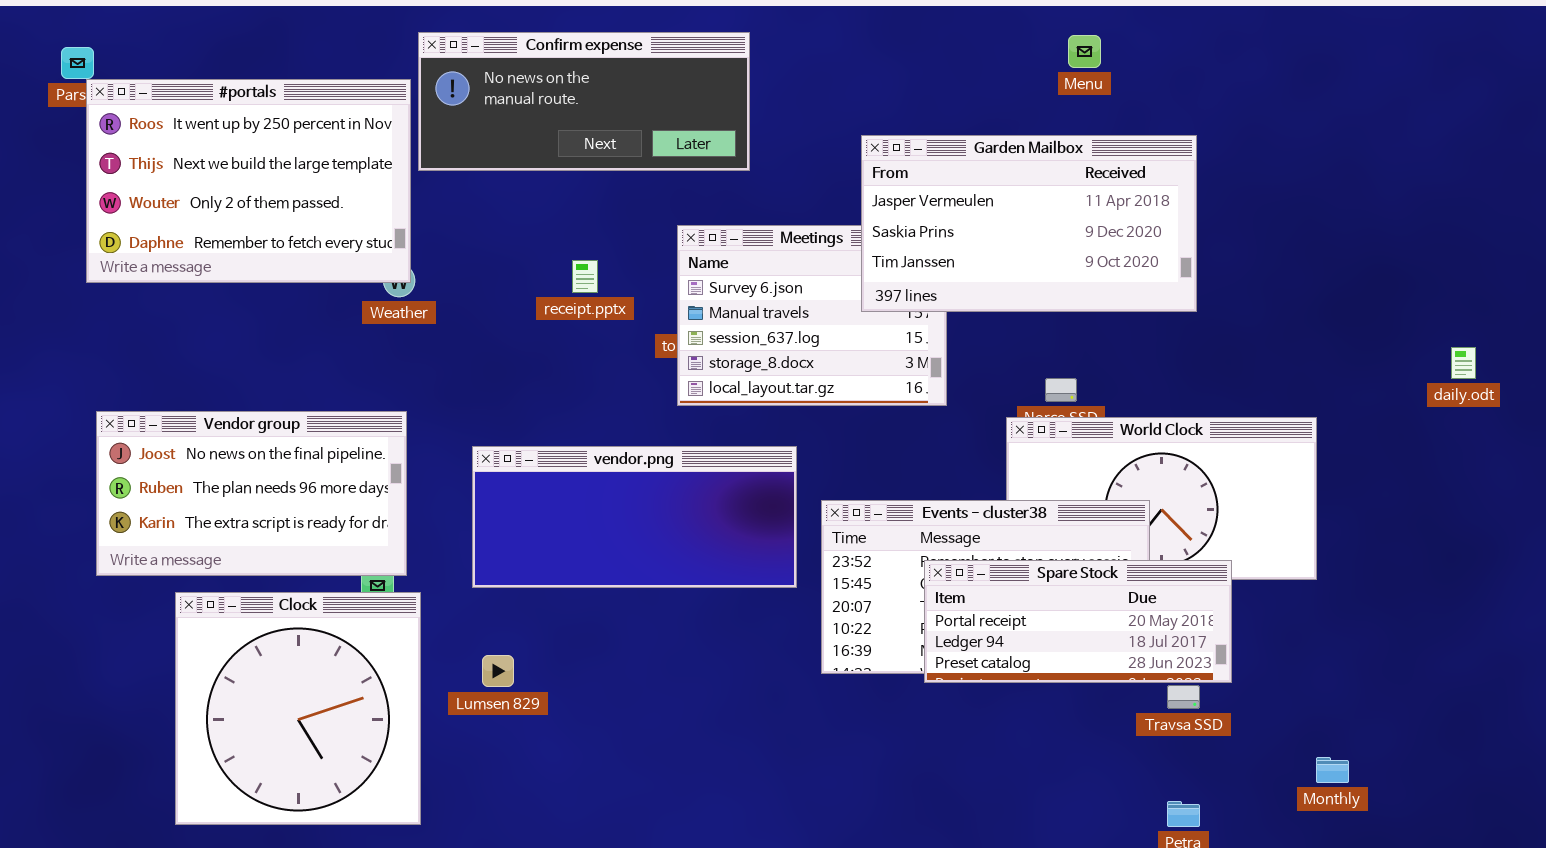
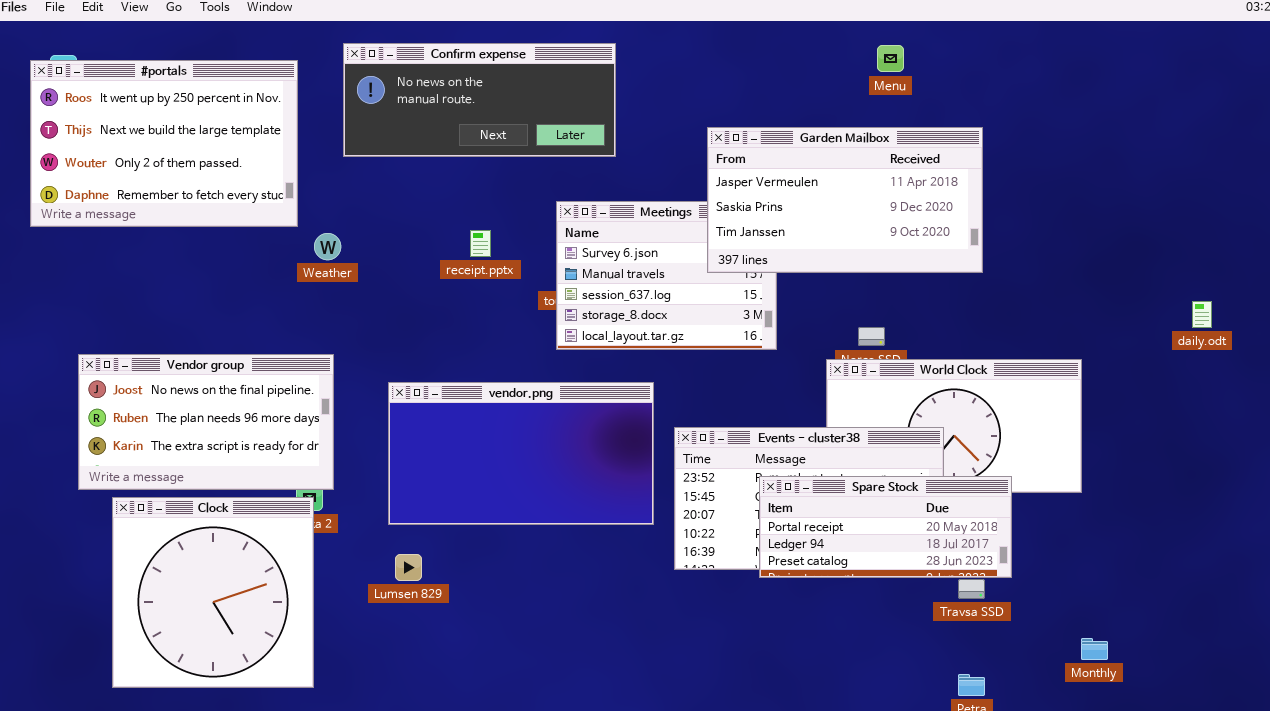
#portals: [86,79,411,283] -> [30,60,298,227], moved
vendor.png: [472,446,797,588] -> [388,382,654,525], resized
Clock: [175,592,421,825] -> [112,497,314,688], moved

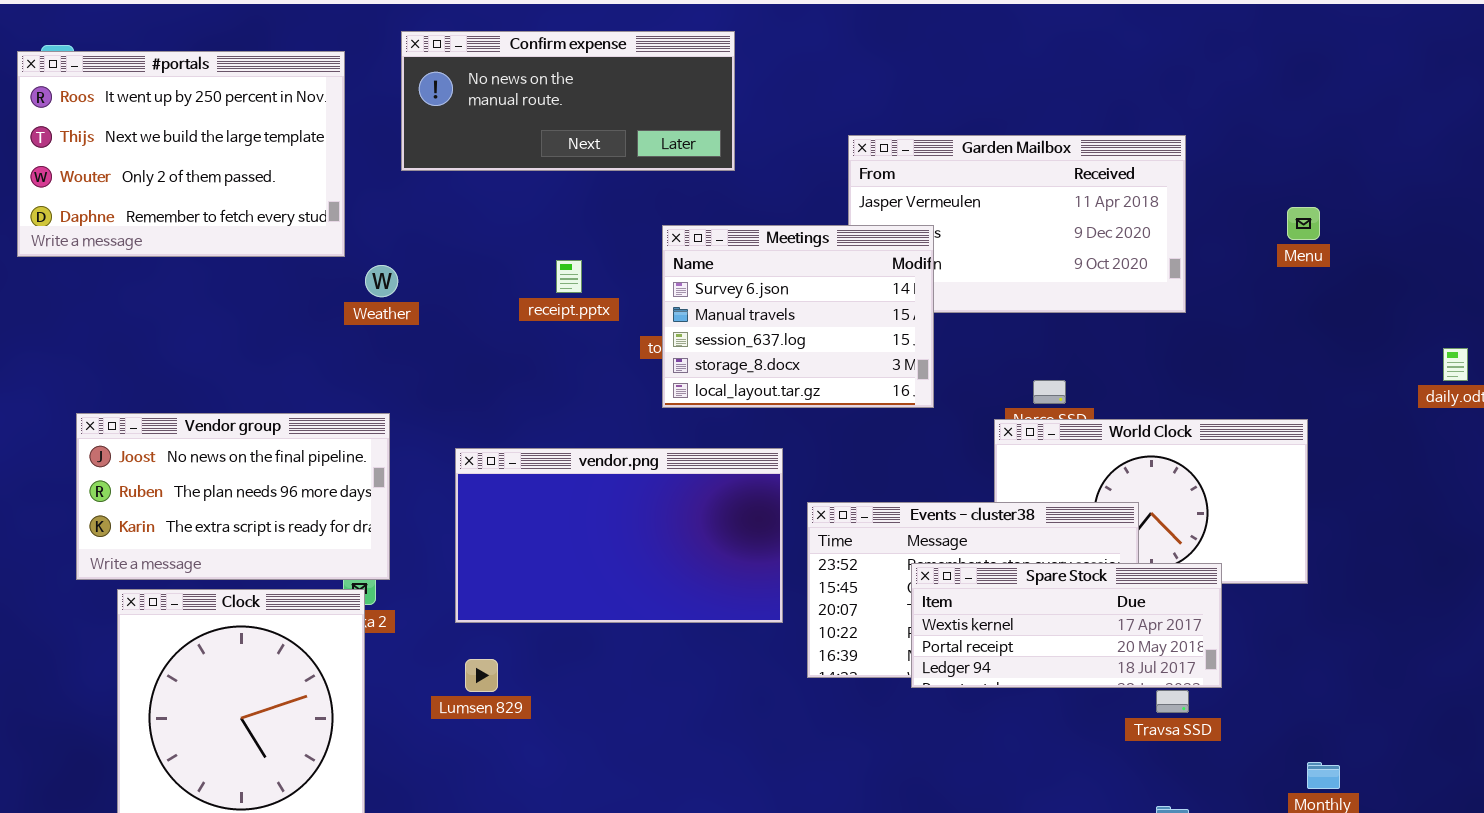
Menu: [877,45,904,72] -> [1287,207,1320,240], moved
Meetings: [556,201,777,350] -> [662,225,934,408], raised
Spare Stock: [759,476,1012,578] -> [911,563,1222,688], scrolled up 1 row

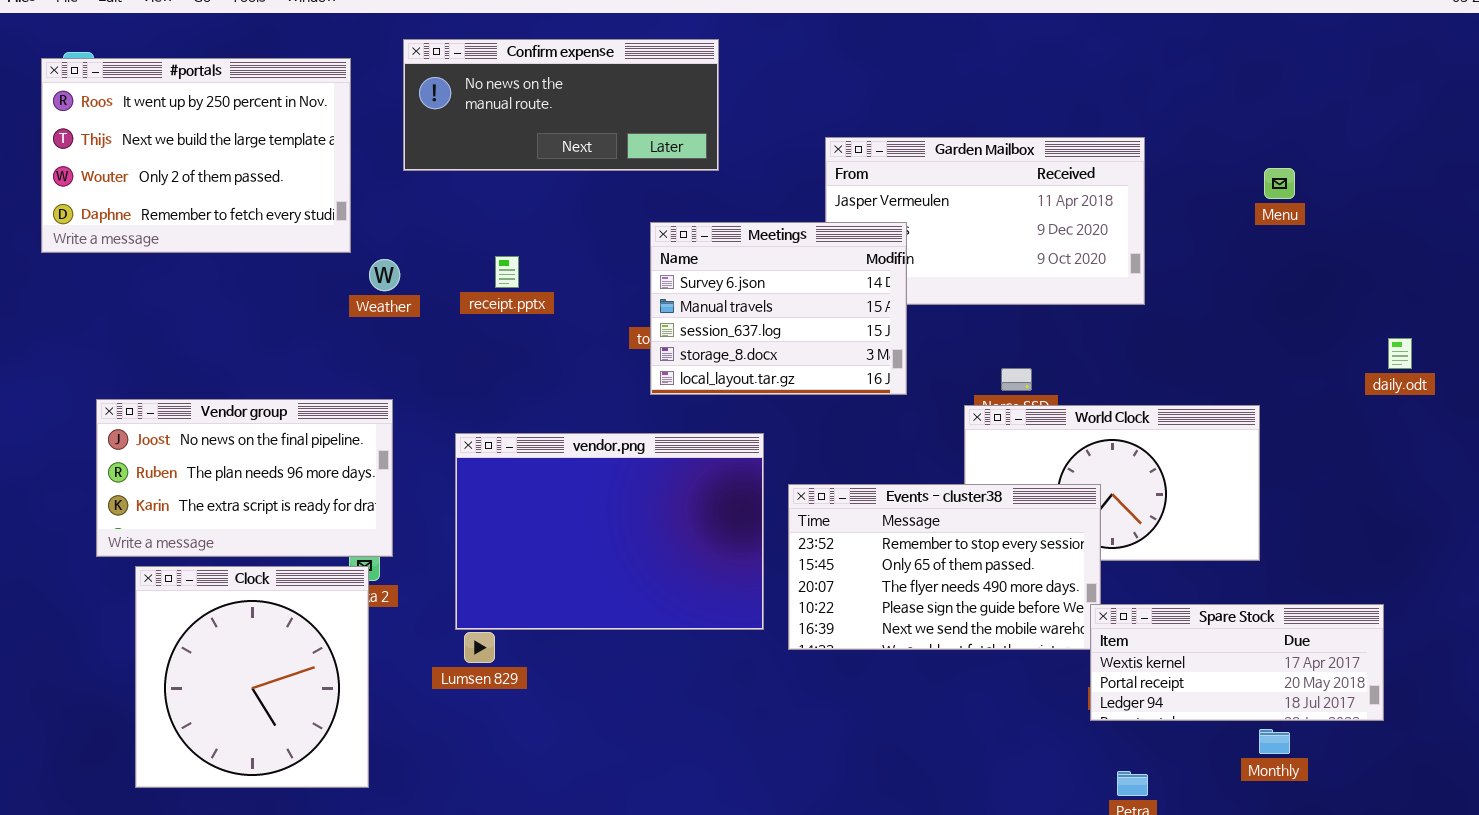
Menu: [1287,207,1320,240] -> [1264,168,1295,199], moved
receipt.pptx: [556,260,582,293] -> [495,256,519,288], moved
vendor.png: [455,448,783,623] -> [455,433,764,630], resized
Spare Stock: [911,563,1222,688] -> [1090,604,1384,721], moved

